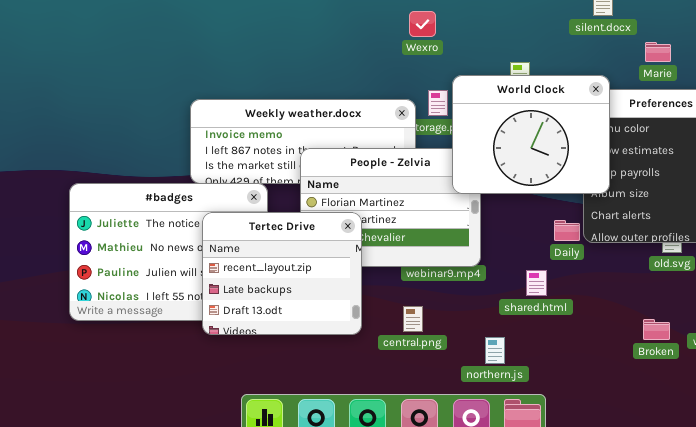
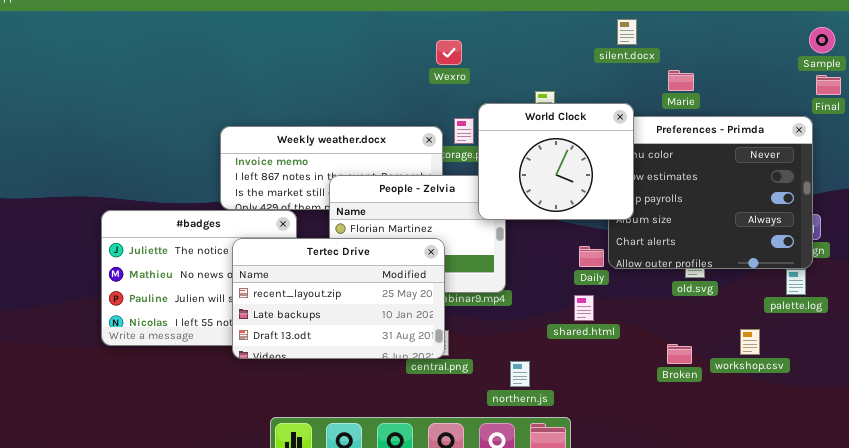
Tertec Drive: [202,212,362,335] -> [232,238,445,359], resized
shared.html: [526,270,547,296] -> [574,295,594,321], moved

